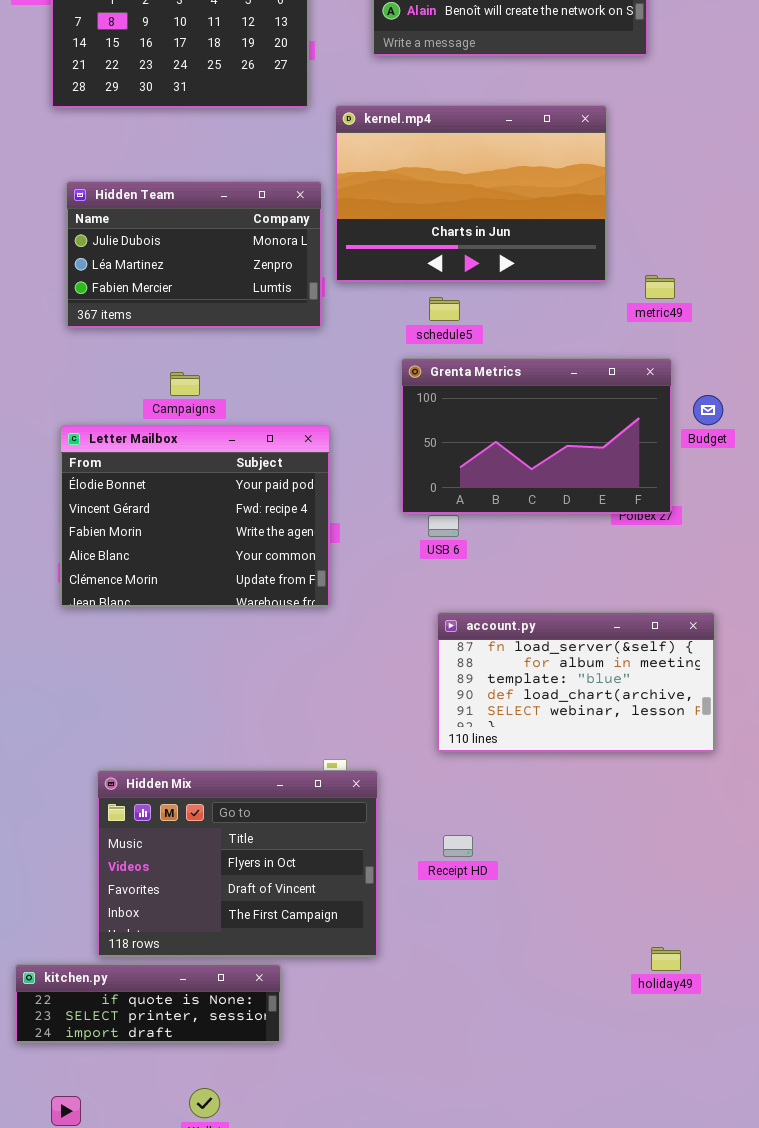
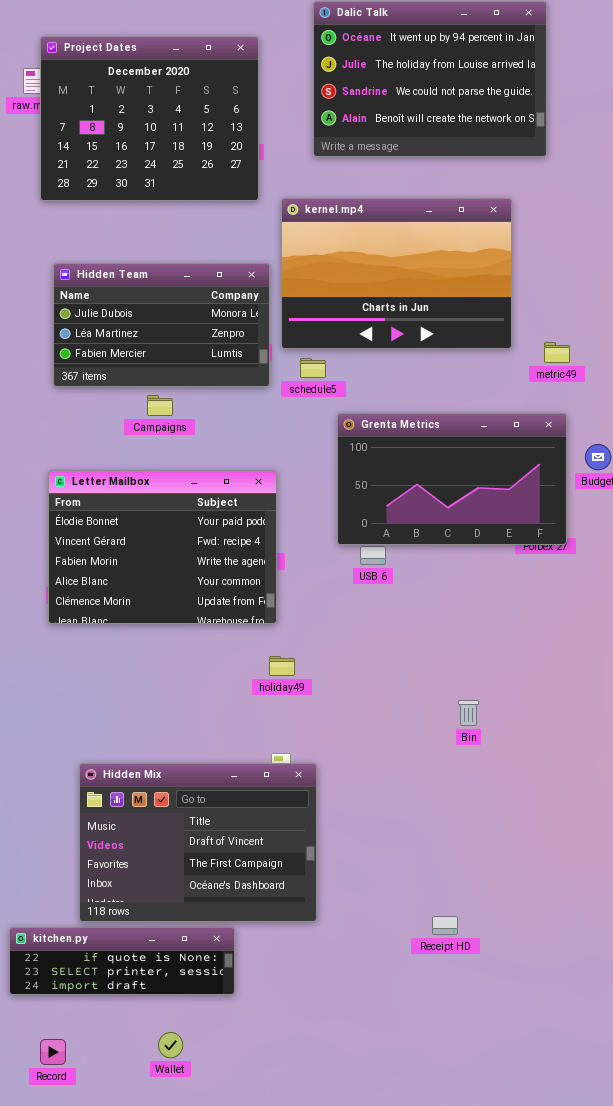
schedule5: [429,297,460,321] -> [300,358,326,378], moved
Campaigns: [170,372,200,396] -> [147,395,173,416], moved
account.py: [437,612,715,752] -> none, closed
Hidden Mix: [97,770,378,957] -> [79,763,317,922], scrolled down 1 row
Receipt HD: [443,835,473,857] -> [432,916,458,935], moved
holiday49: [651,947,681,971] -> [269,656,295,676], moved

